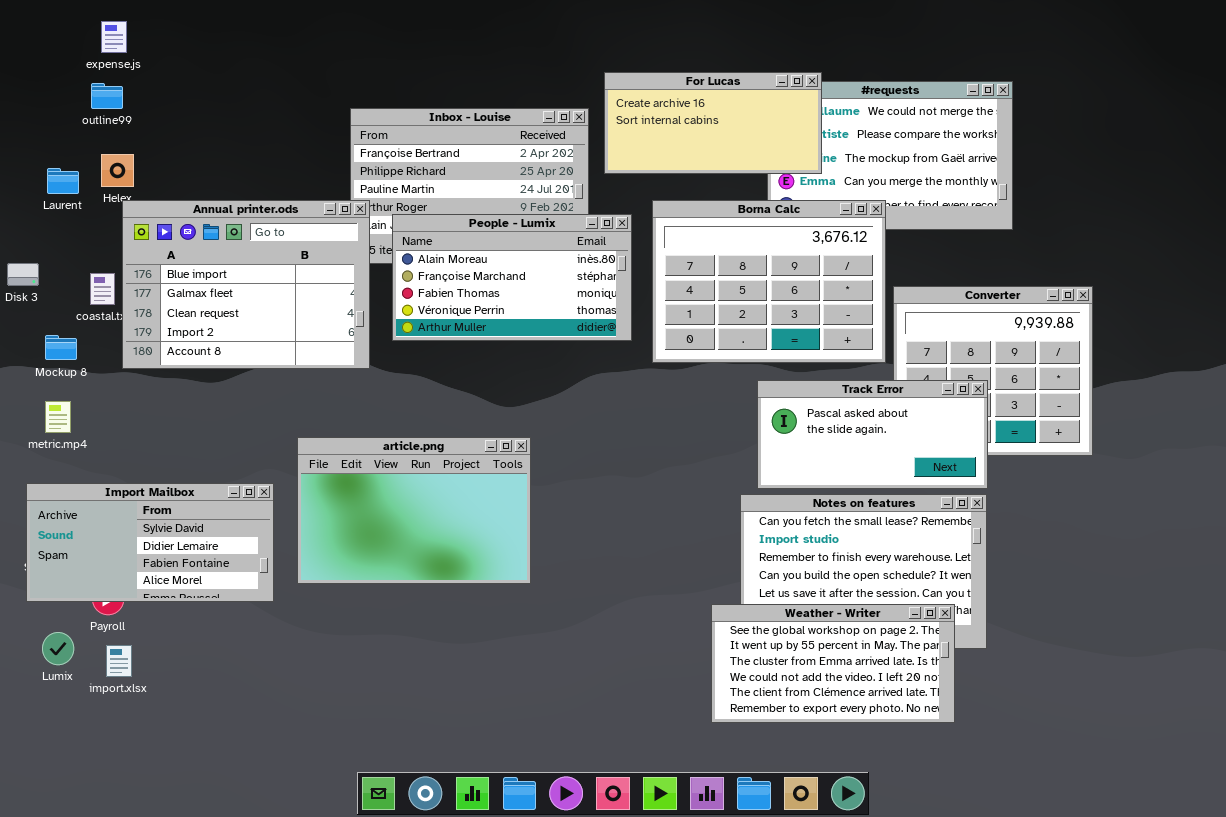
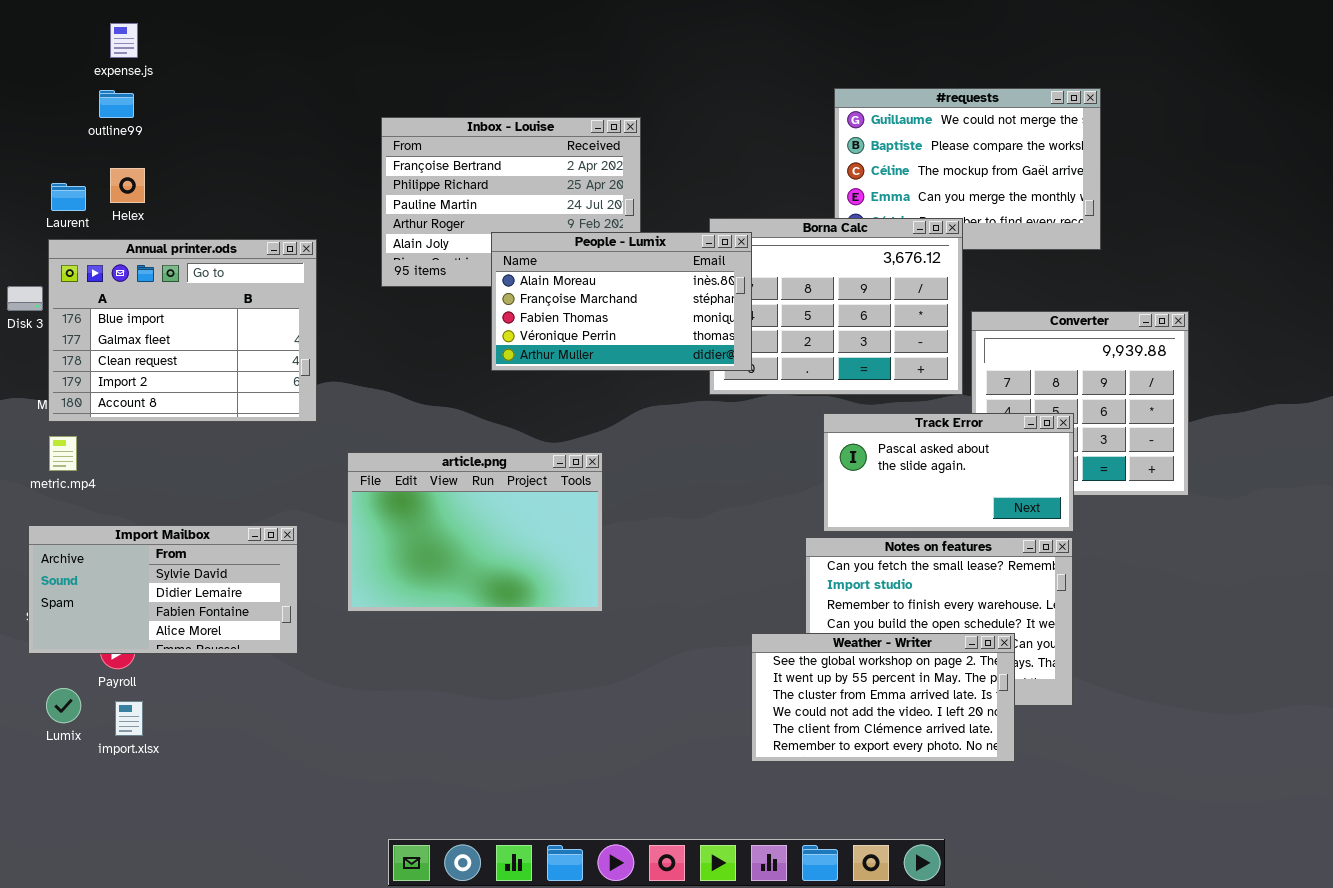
For Lucas: [604,72,822,174] -> none, closed
Annual printer.ods: [122,200,370,369] -> [48,239,317,422], moved
People - Lumix: [392,214,632,341] -> [491,232,752,371], moved
article.png: [297,437,531,584] -> [347,452,603,612], moved
Weather - Writer: [711,604,955,723] -> [751,633,1015,762], moved

